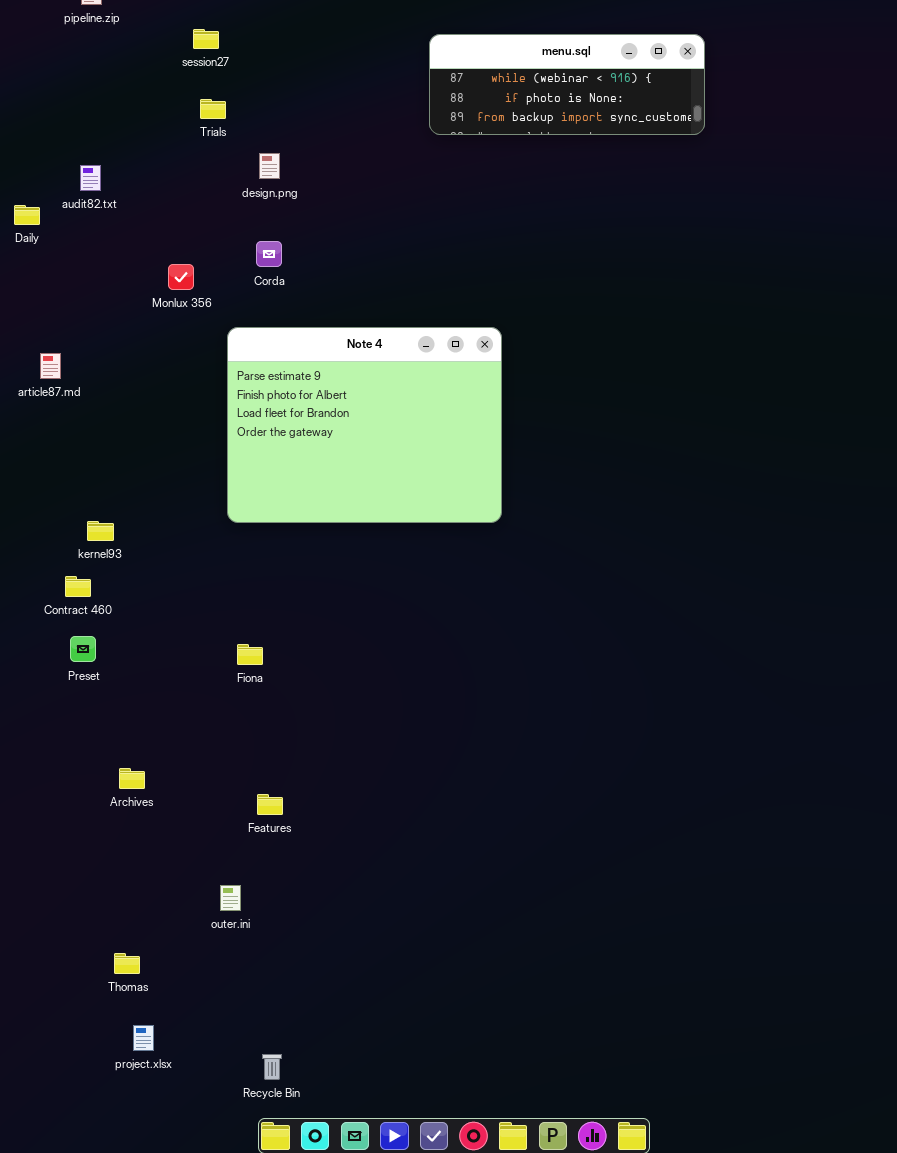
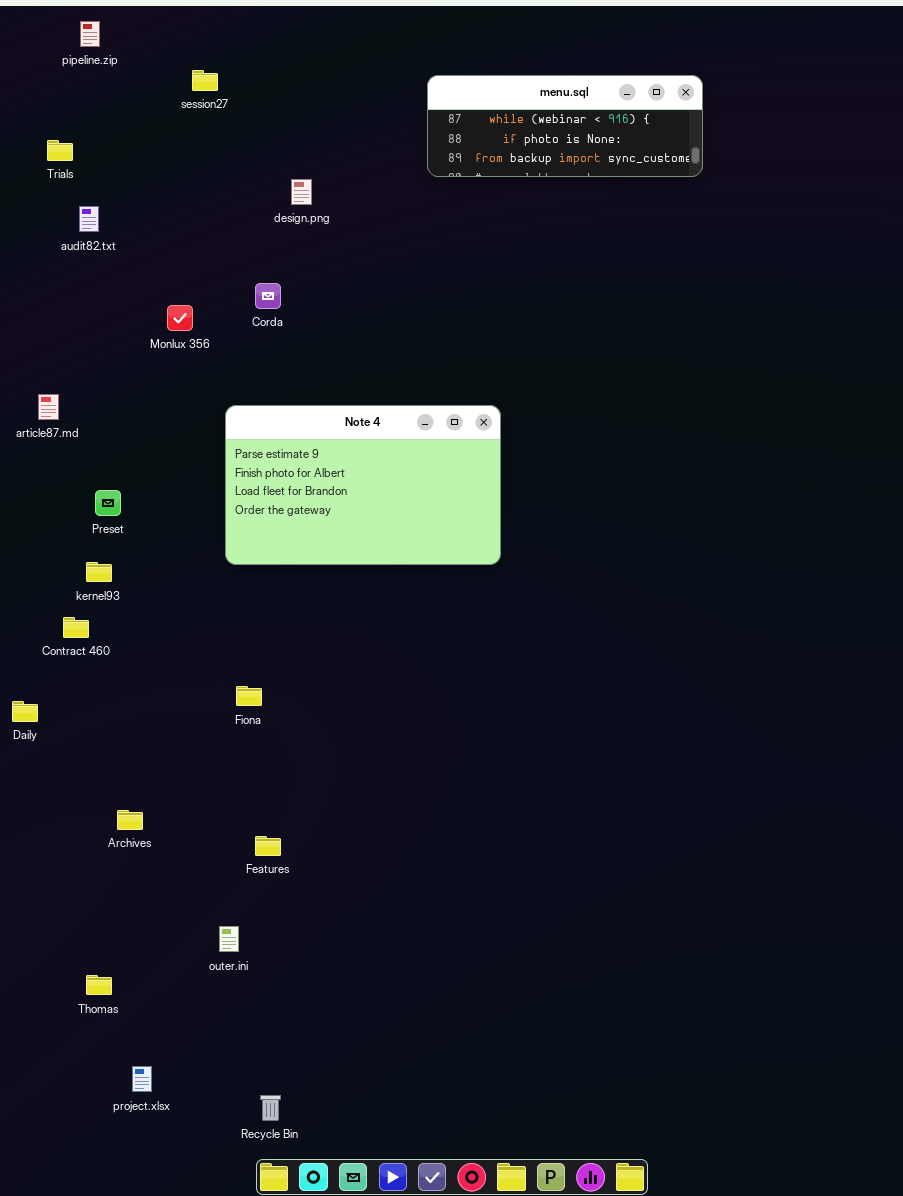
Trials: [200,99,226,119] -> [47,140,73,161], moved
design.png: [259,153,280,179] -> [291,179,312,205], moved
Daily: [14,205,40,225] -> [12,701,38,722], moved
Note 4: [227,327,502,523] -> [225,405,501,565], resized
Preset: [70,636,96,662] -> [95,490,121,516], moved
Thomas: [114,953,140,974] -> [86,975,112,995], moved

